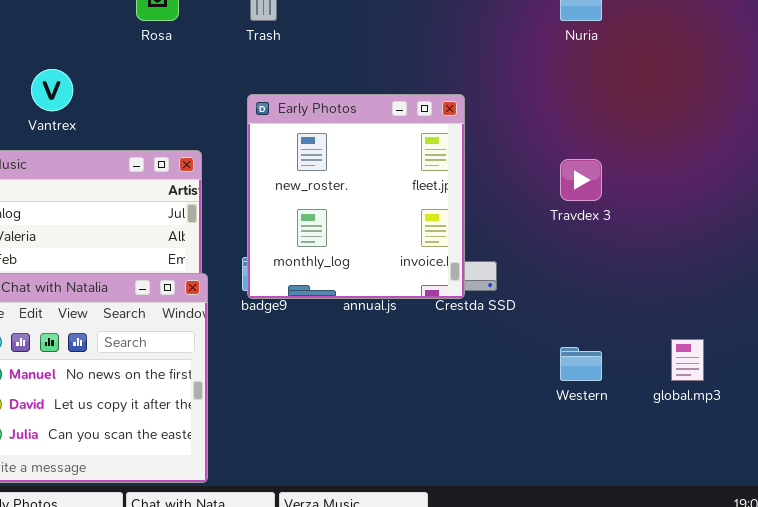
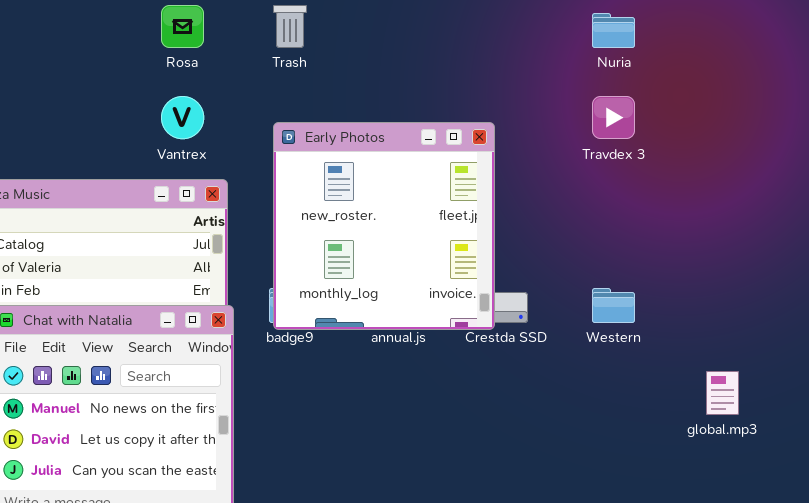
Vantrex: [31,69,73,111] -> [161,96,204,139], moved
Travdex 3: [560,159,602,201] -> [592,96,635,139], moved
Western: [560,347,602,381] -> [592,288,635,323], moved

